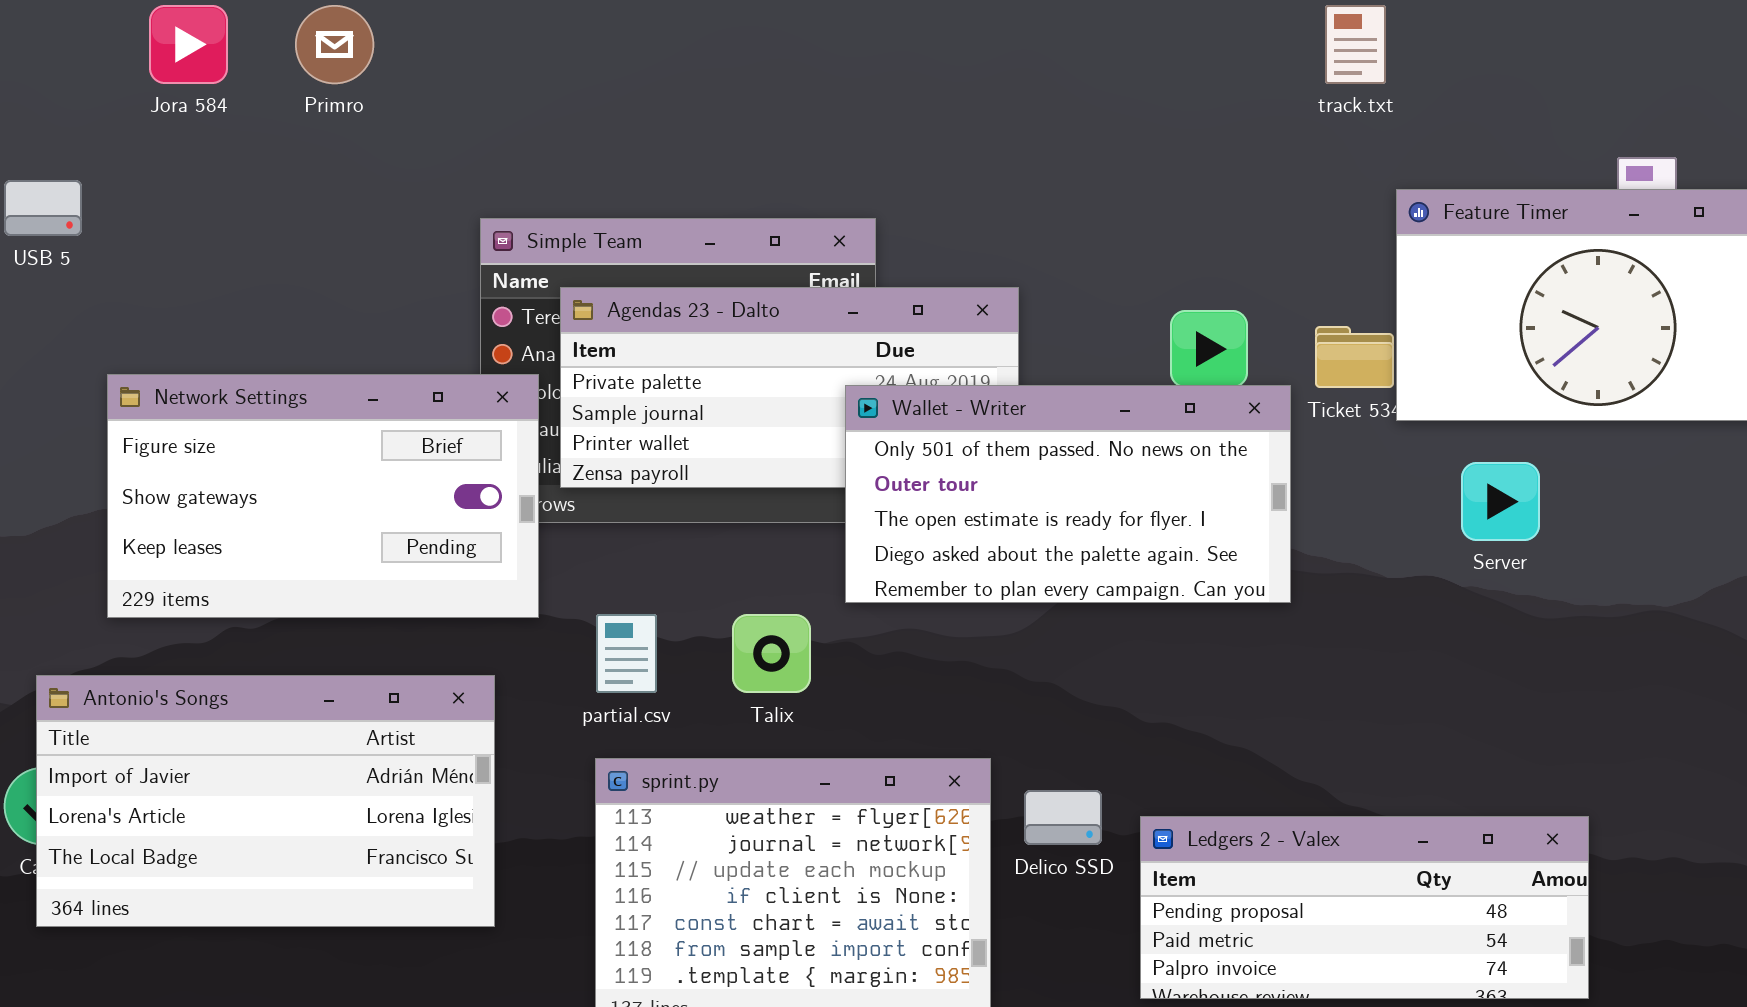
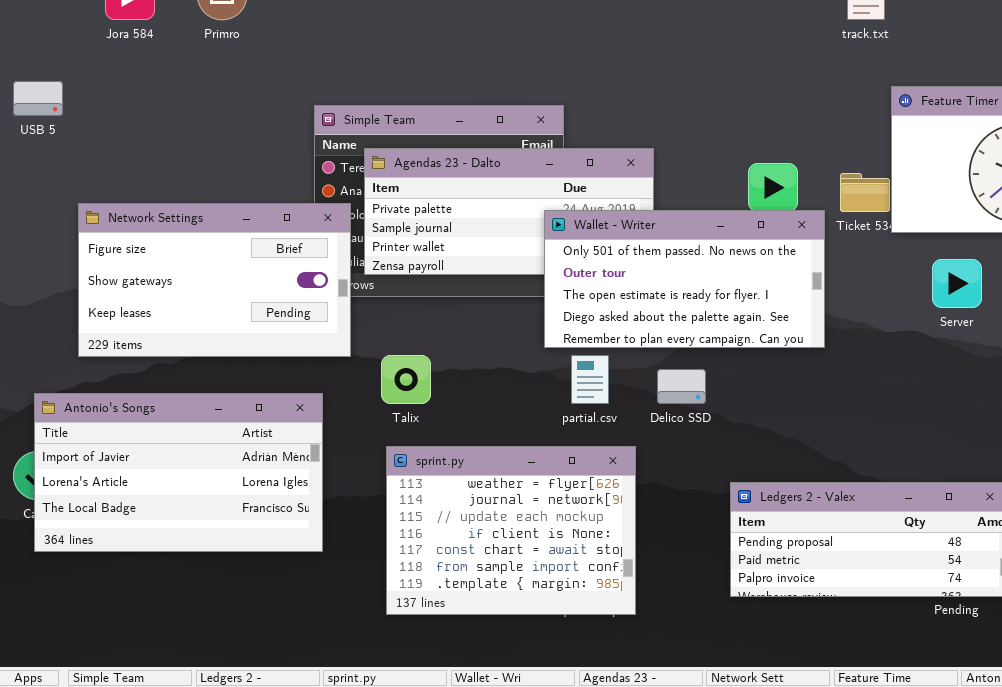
partial.csv: [596,614,657,693] -> [571,355,609,404], moved
Talix: [732,614,811,693] -> [381,355,431,404], moved
Delico SSD: [1024,790,1102,845] -> [657,369,706,404], moved

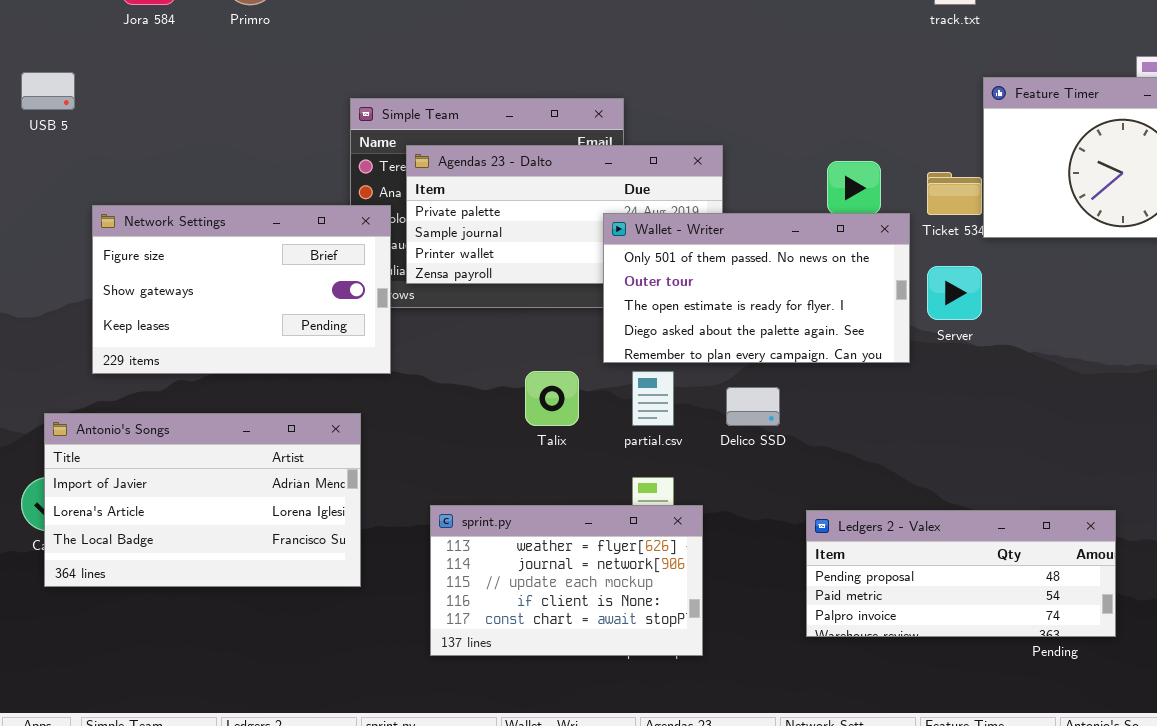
Server: [932,259,982,308] -> [927,266,982,320], moved
Talix: [381,355,431,404] -> [525,371,579,426], moved
sprint.py: [386,446,636,615] -> [430,505,703,656], resized

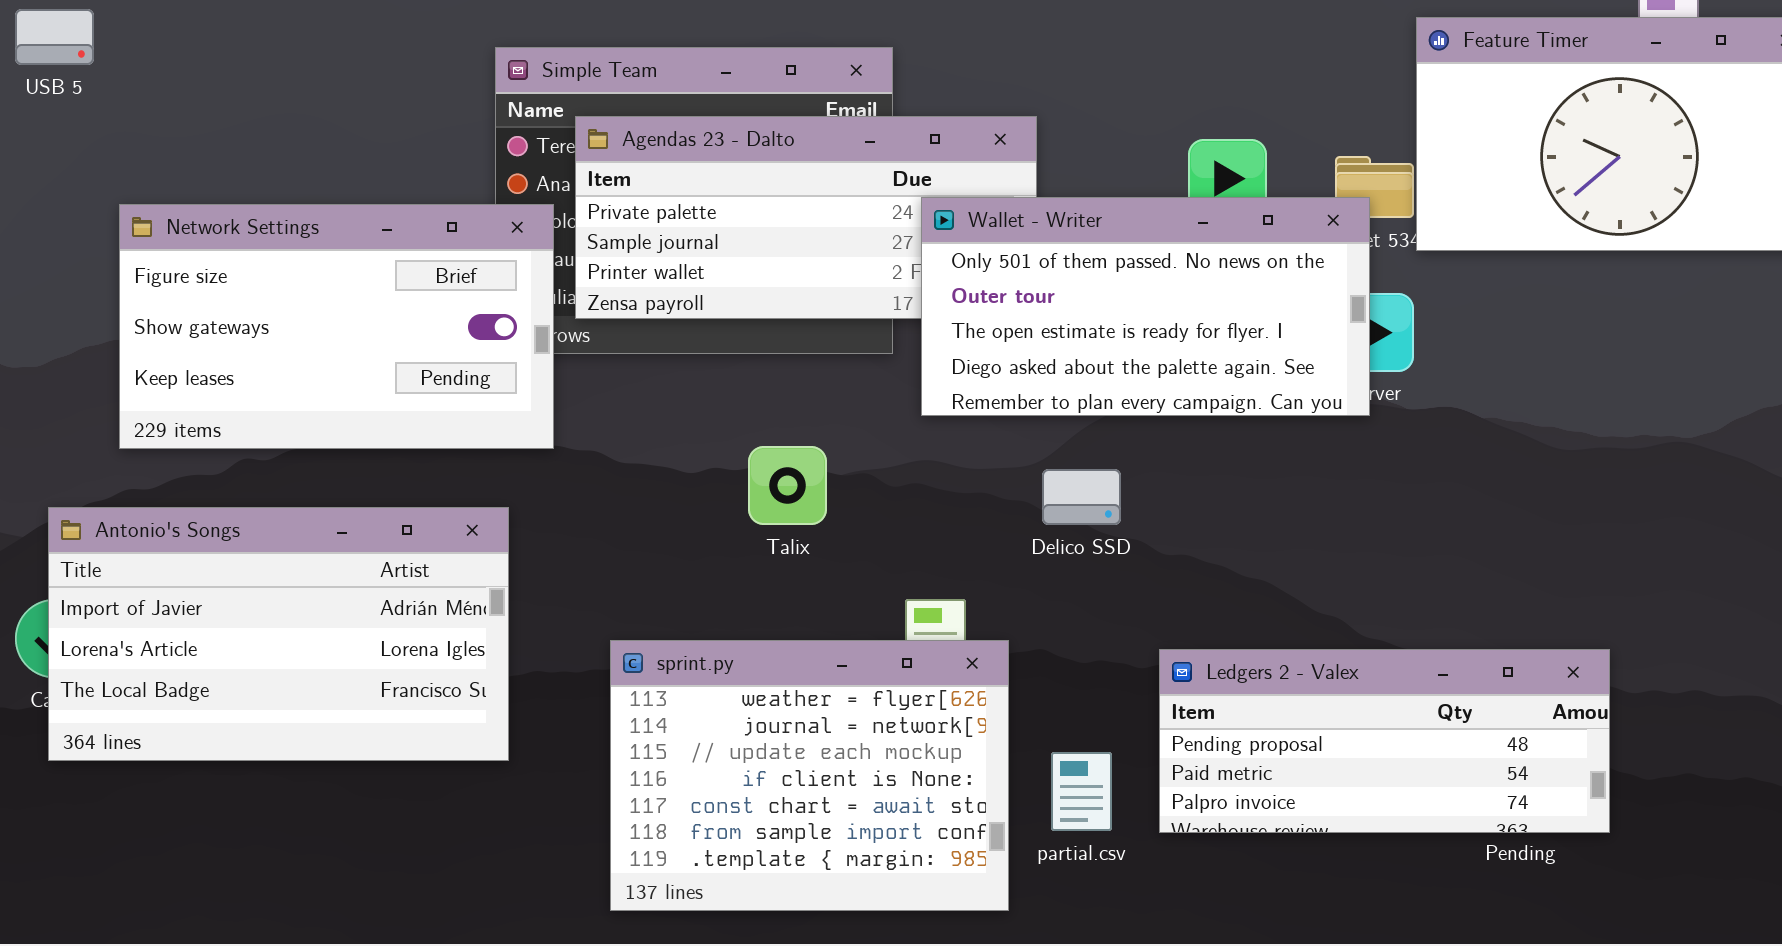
Wallet - Writer: [603,213,910,363] -> [921,197,1370,416], moved
partial.csv: [632,371,674,426] -> [1051,752,1112,831], moved
sprint.py: [430,505,703,656] -> [610,640,1009,911], resized

